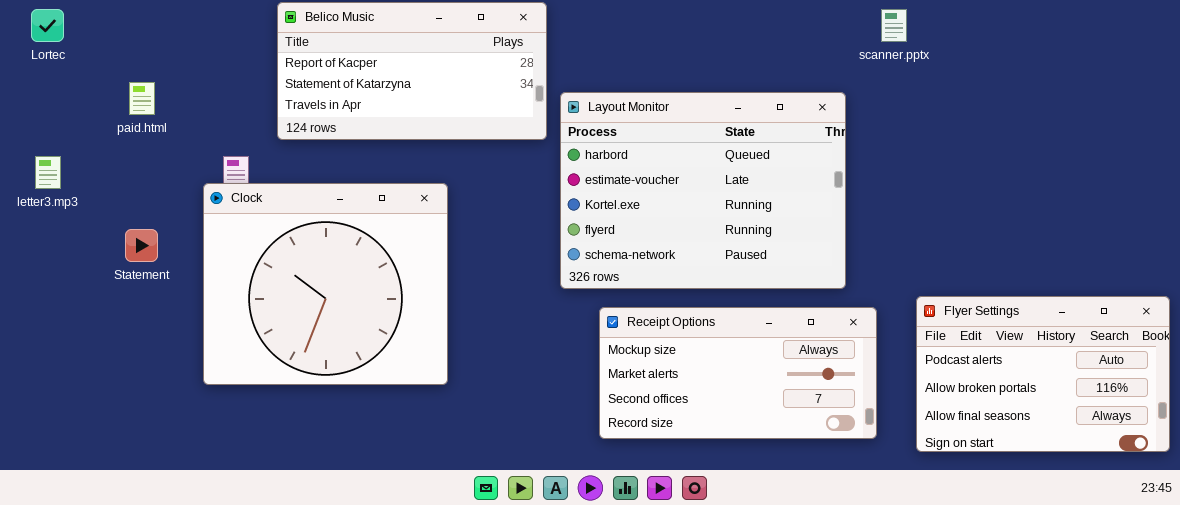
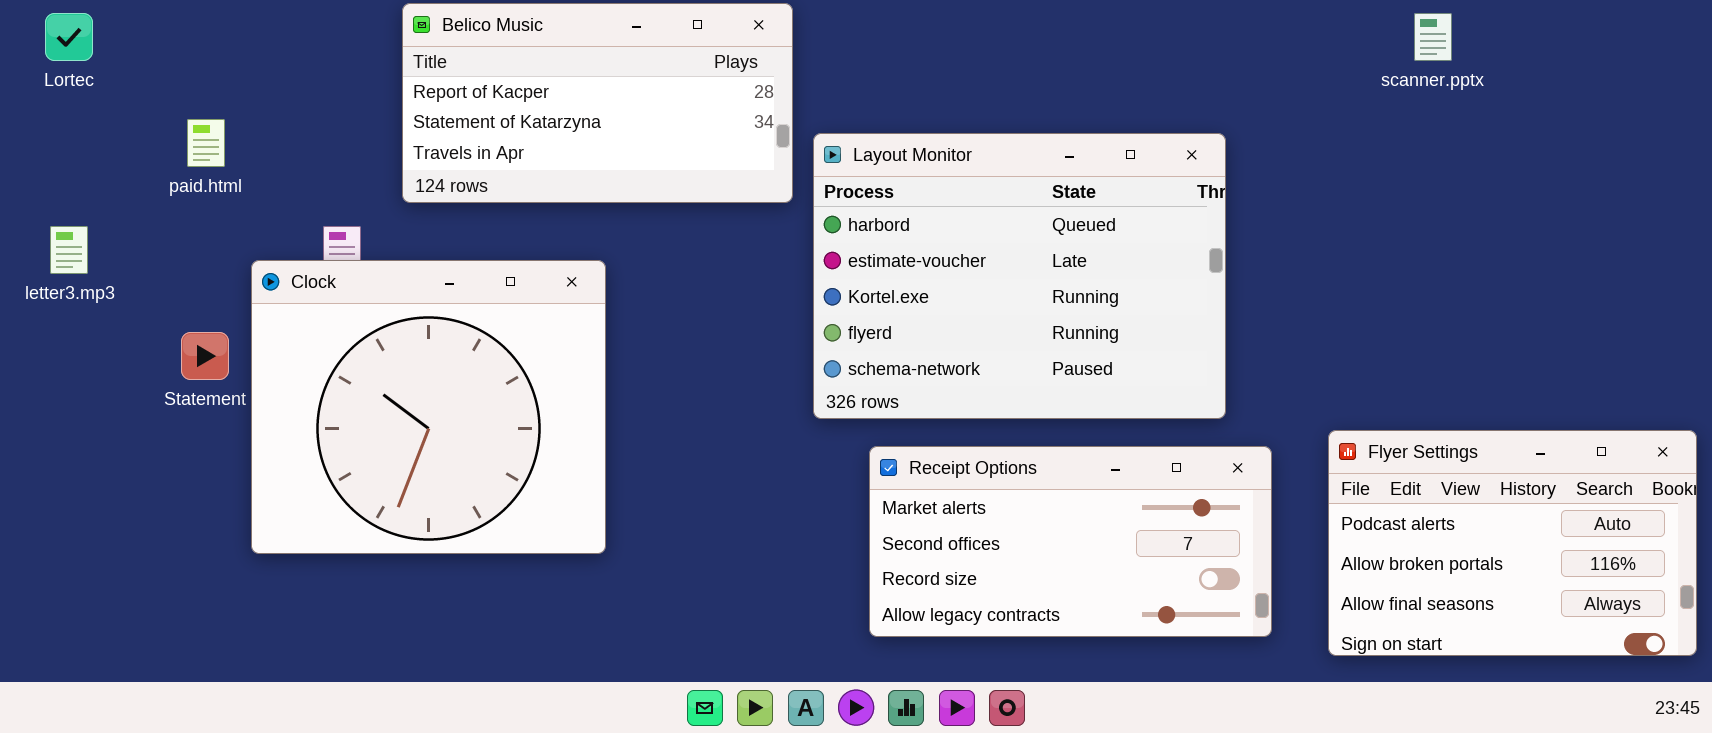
scanner.pptx: [881,9,907,42] -> [1414,13,1452,61], moved
Clock: [203,183,448,385] -> [251,260,606,554], moved
Receipt Options: [599,307,877,439] -> [869,446,1272,637], scrolled down 1 row

